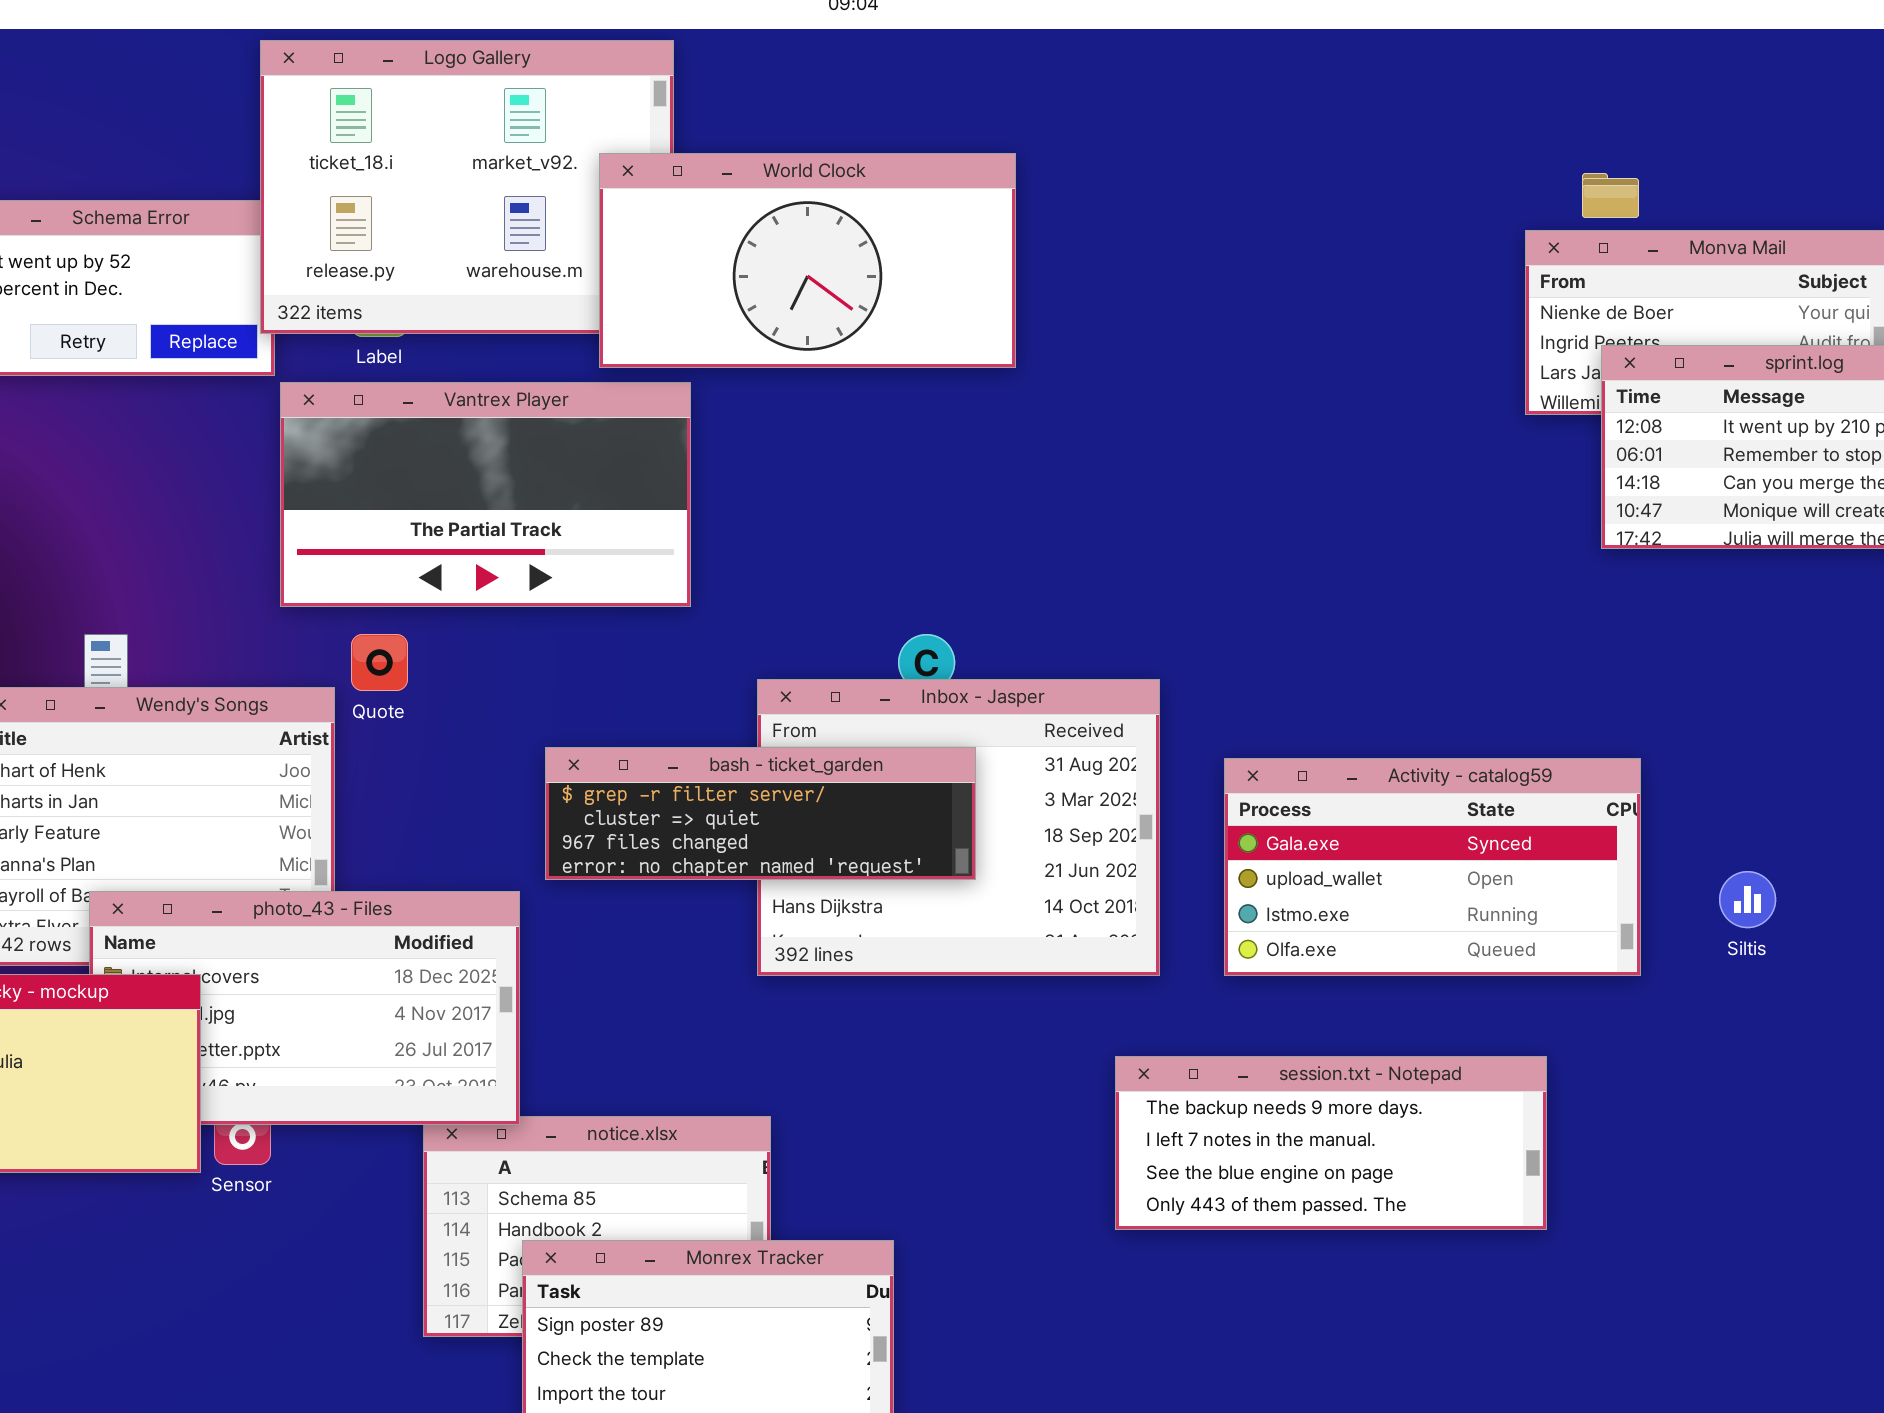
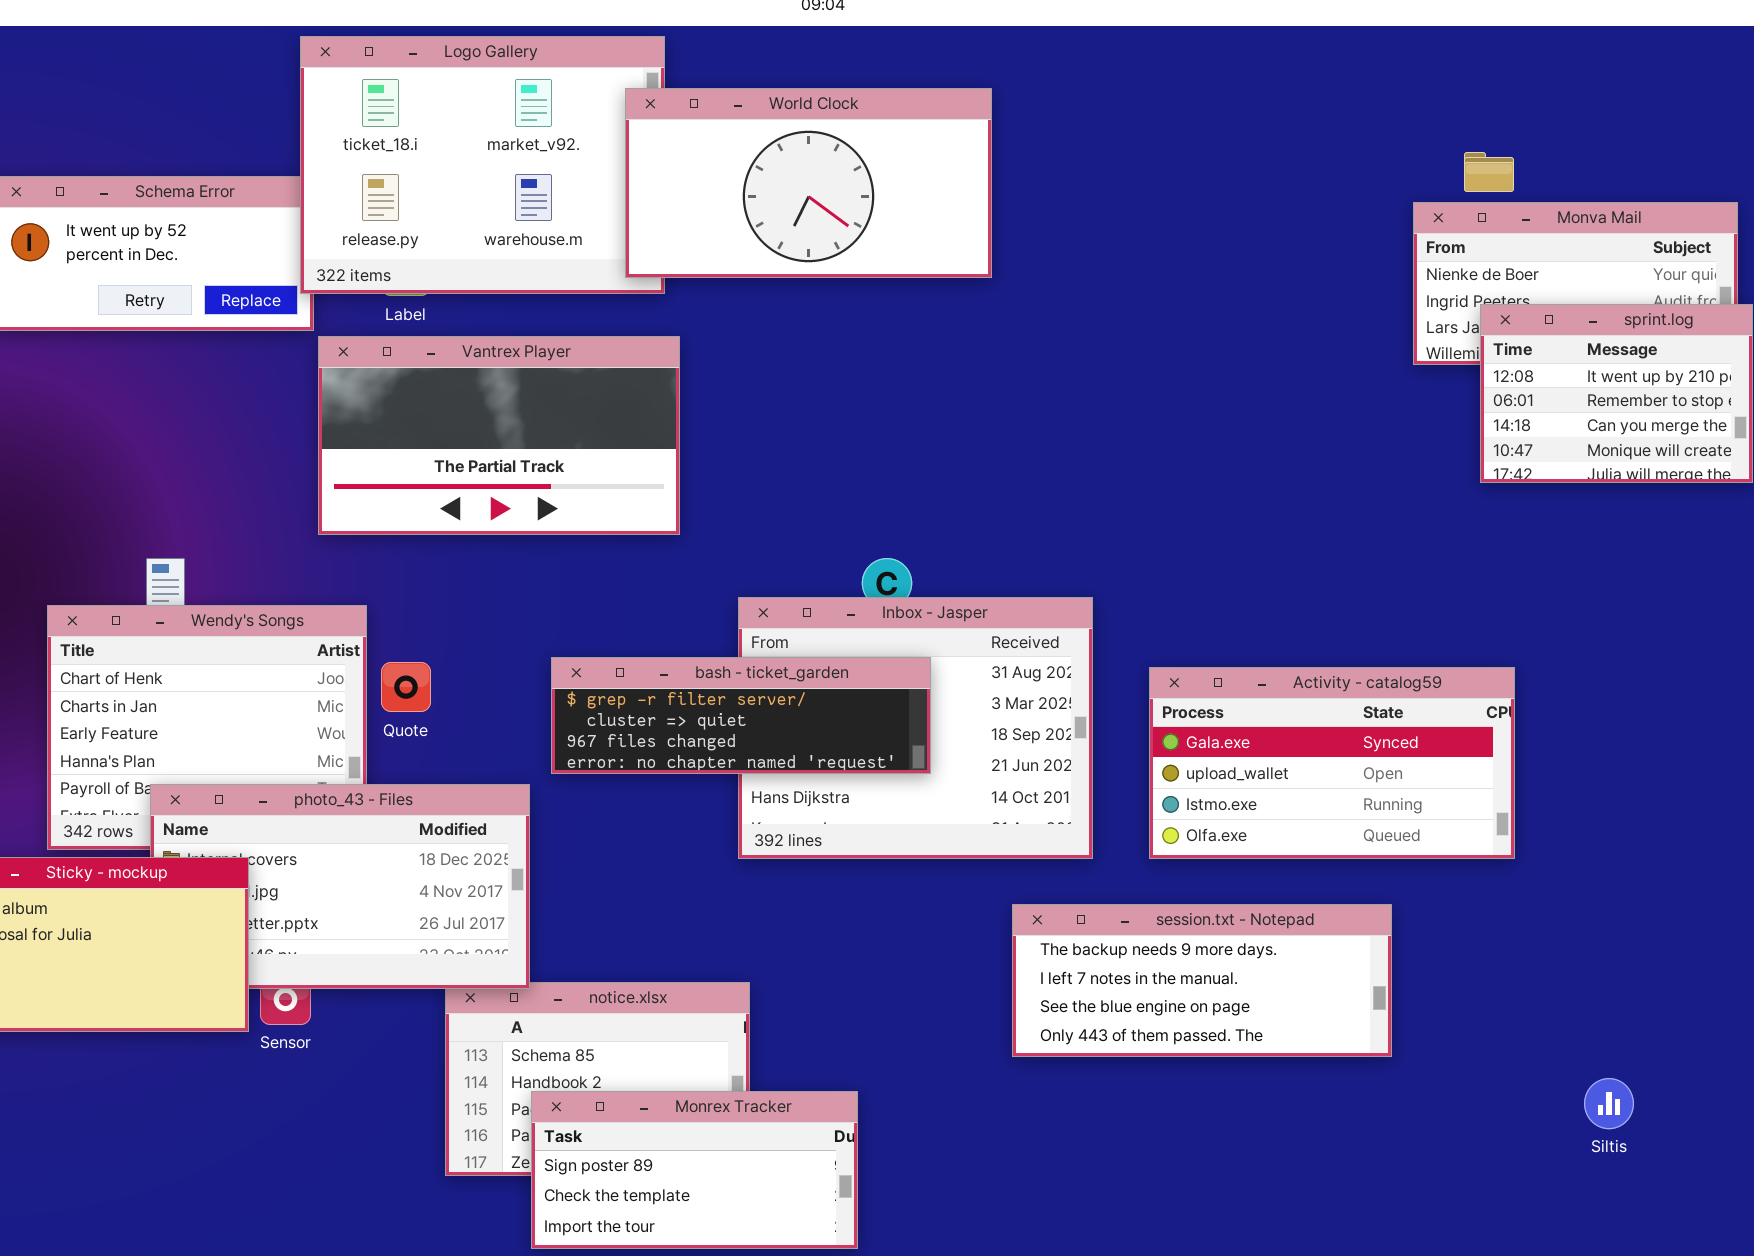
World Clock: [599,153,1016,368] -> [625,88,992,278], moved
Quote: [351,634,408,691] -> [381,662,431,712], moved
Siltis: [1719,871,1776,928] -> [1584,1078,1634,1129], moved
session.txt - Notepad: [1115,1056,1547,1230] -> [1012,904,1392,1057], moved

